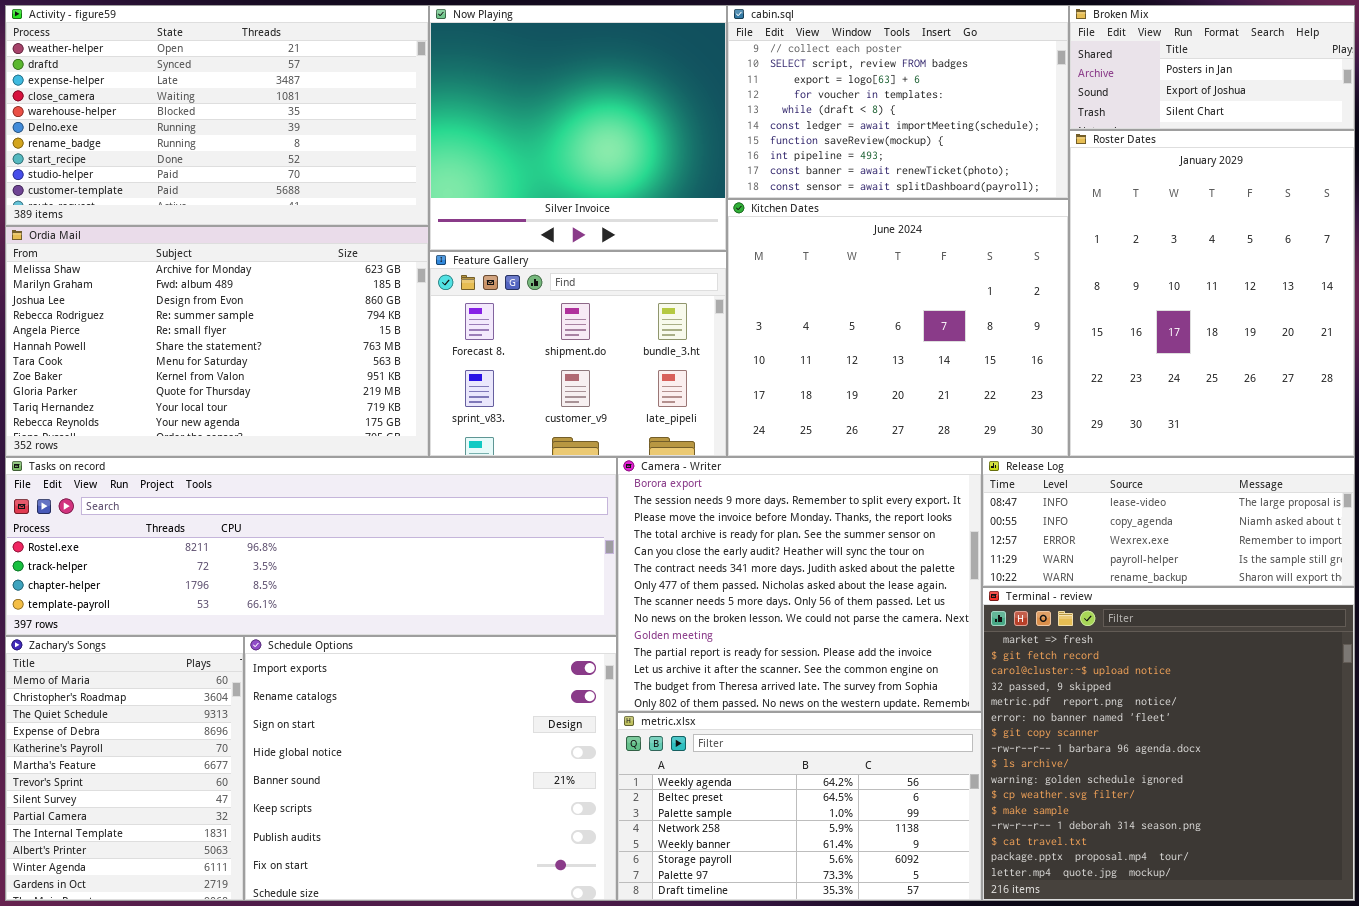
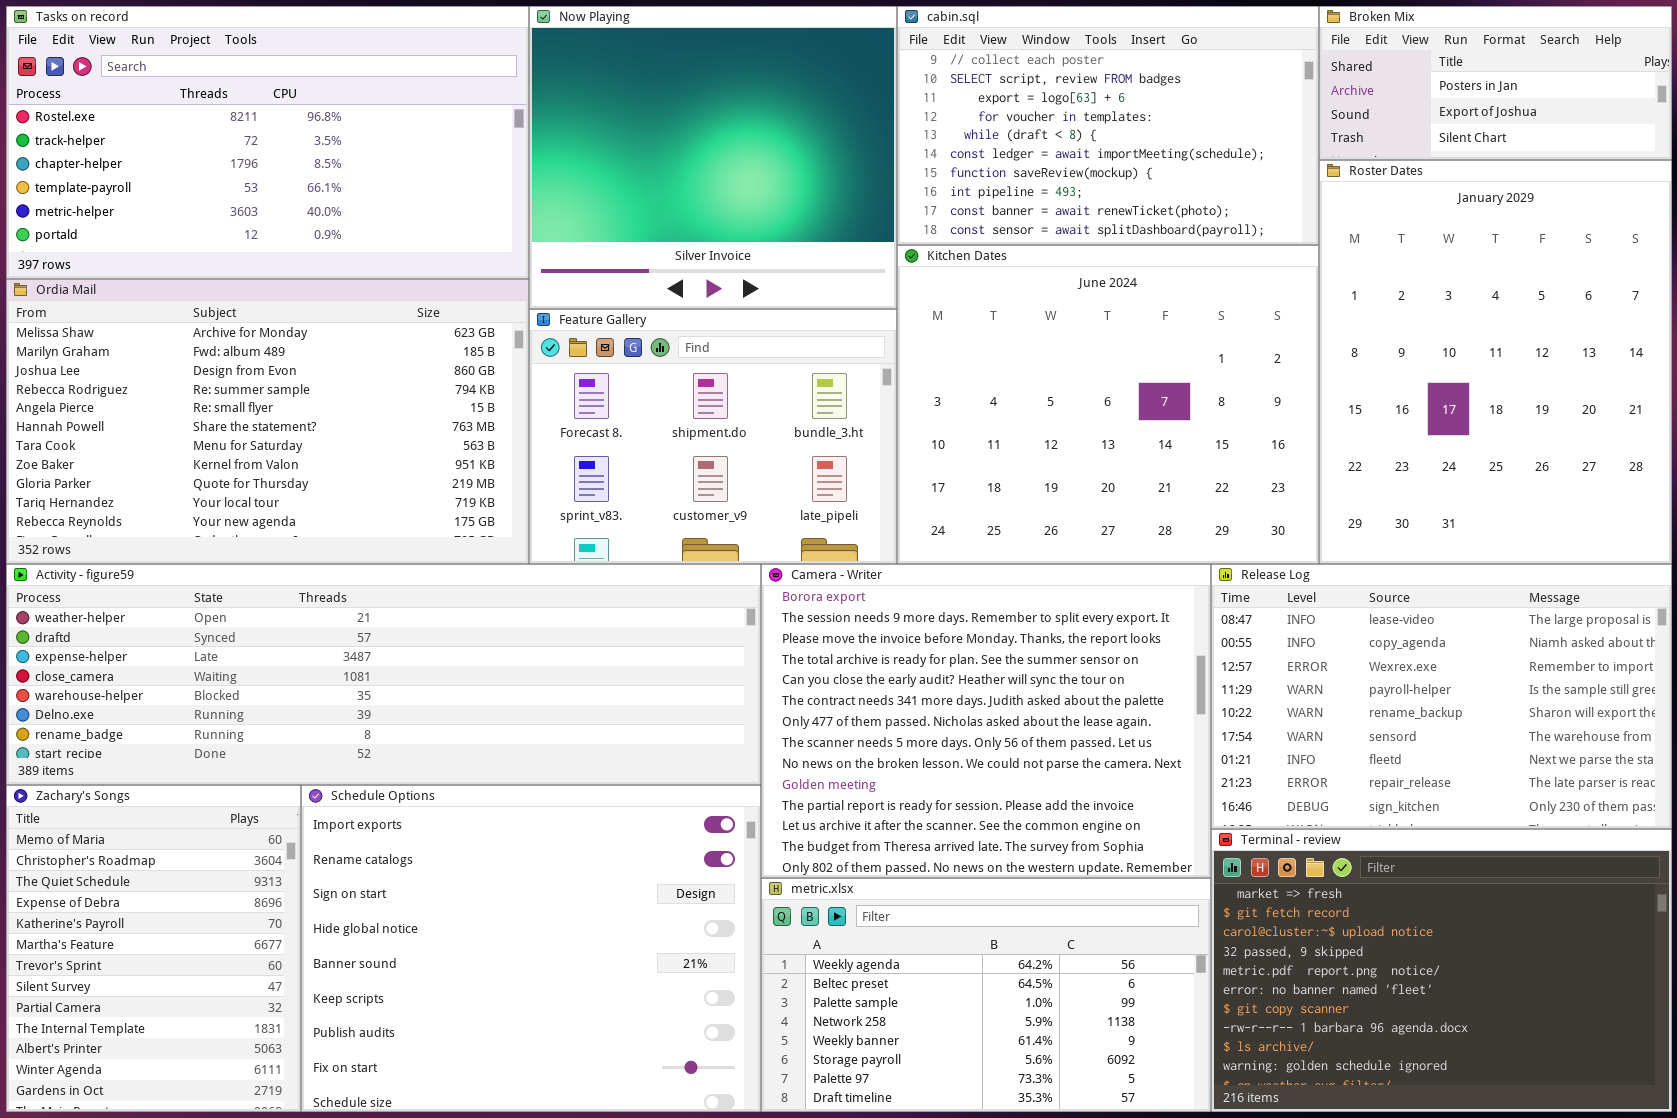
Activity - figure59: [5,5,429,226] -> [6,564,761,785], moved, resized
Tasks on record: [5,457,617,636] -> [6,6,529,279], moved, resized
Release Log: [982,457,1355,587] -> [1211,564,1672,829], resized
Terminal - review: [982,587,1355,901] -> [1211,829,1672,1112], resized

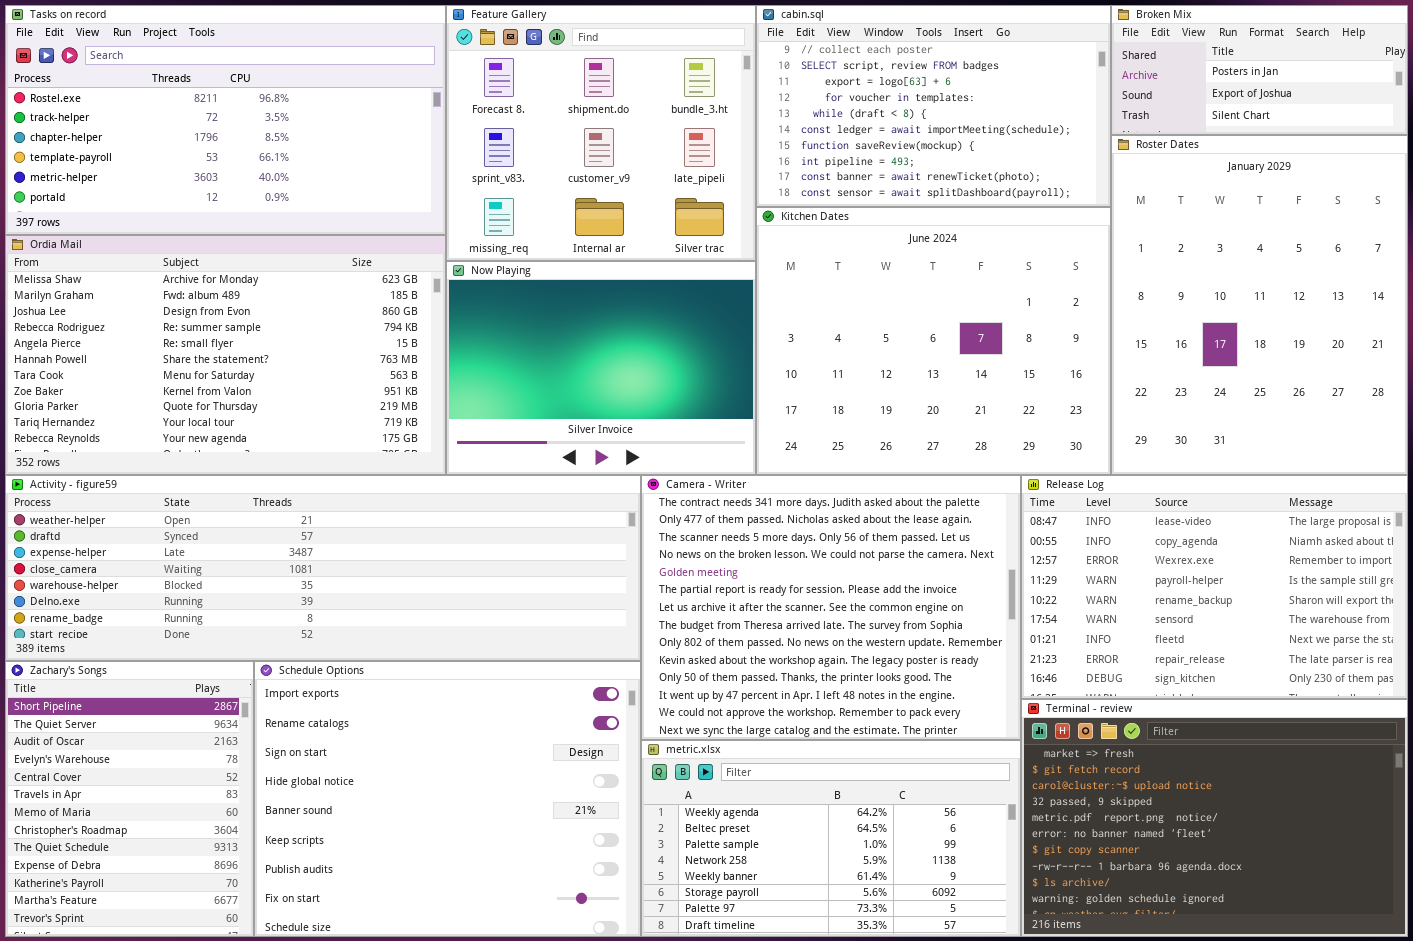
Now Playing: [529,6,897,309] -> [446,261,756,475], moved, resized
Feature Gallery: [529,309,897,564] -> [446,5,756,261], moved, resized
Camera - Writer: [761,564,1211,878] -> [641,475,1021,740], scrolled down 5 rows
Zachary's Songs: [6,785,301,1112] -> [5,661,254,937], scrolled up 6 rows

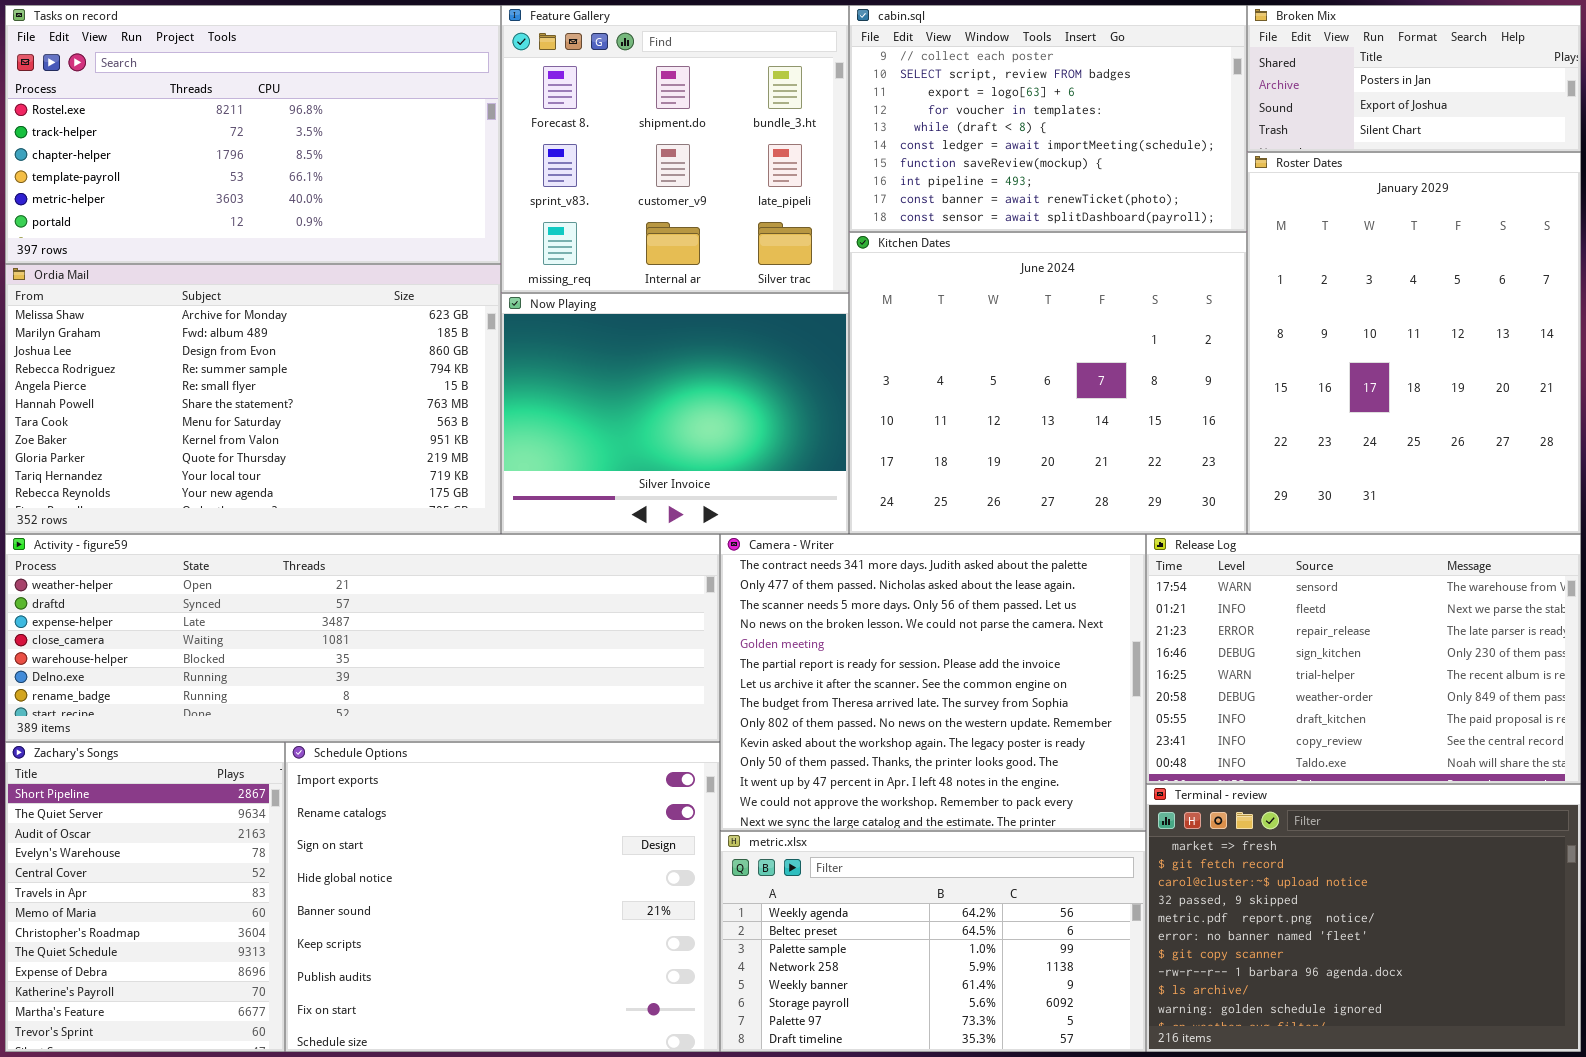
Release Log: [1021,475,1408,699] -> [1146,534,1581,784], scrolled down 5 rows

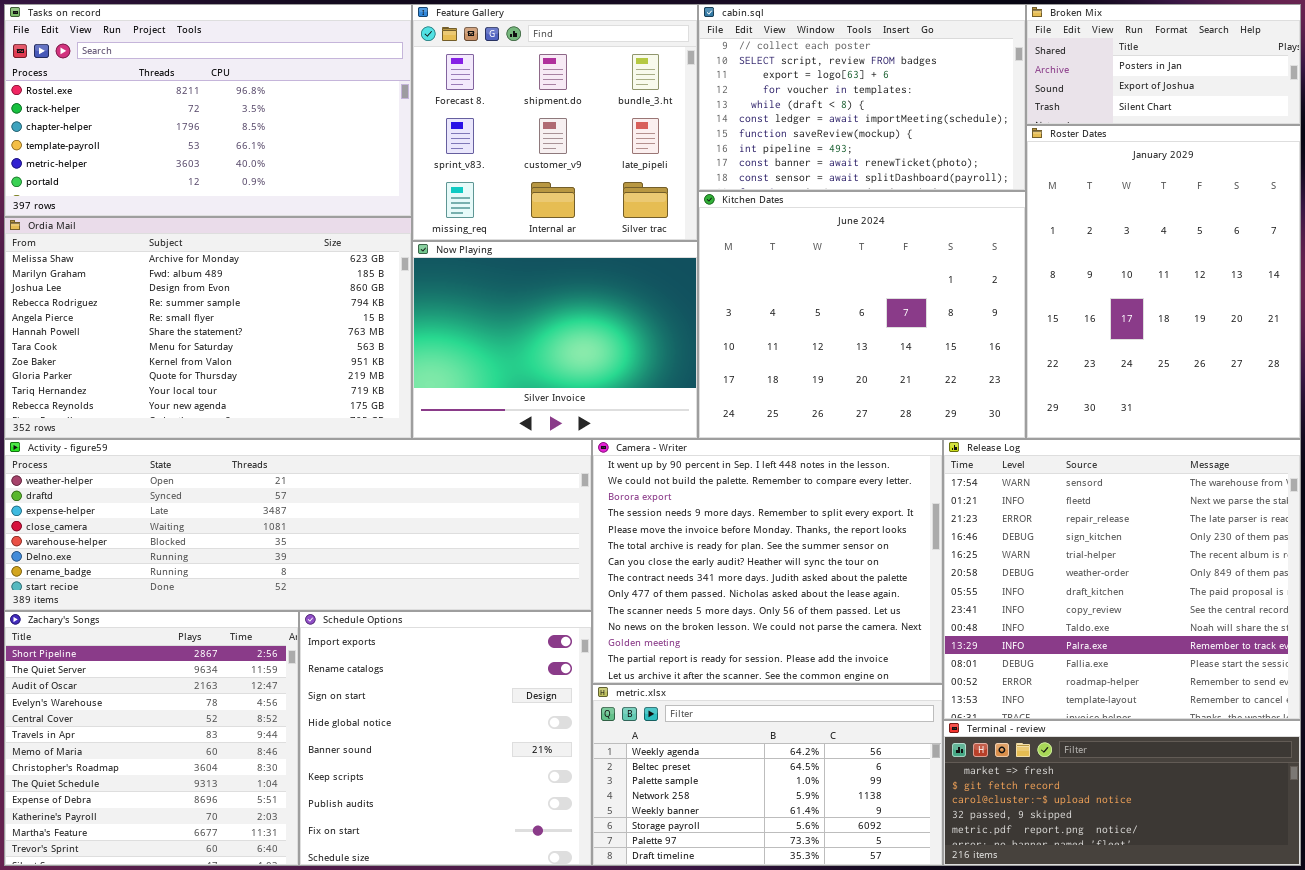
Camera - Writer: [720,534,1146,831] -> [592,439,943,684], scrolled up 7 rows
Release Log: [1146,534,1581,784] -> [943,439,1301,720], resized
Zachary's Songs: [5,742,285,1052] -> [4,611,299,866], resized
Schedule Options: [285,742,720,1052] -> [299,611,592,866], resized
Terminal - review: [1146,784,1581,1052] -> [943,720,1301,866], resized

